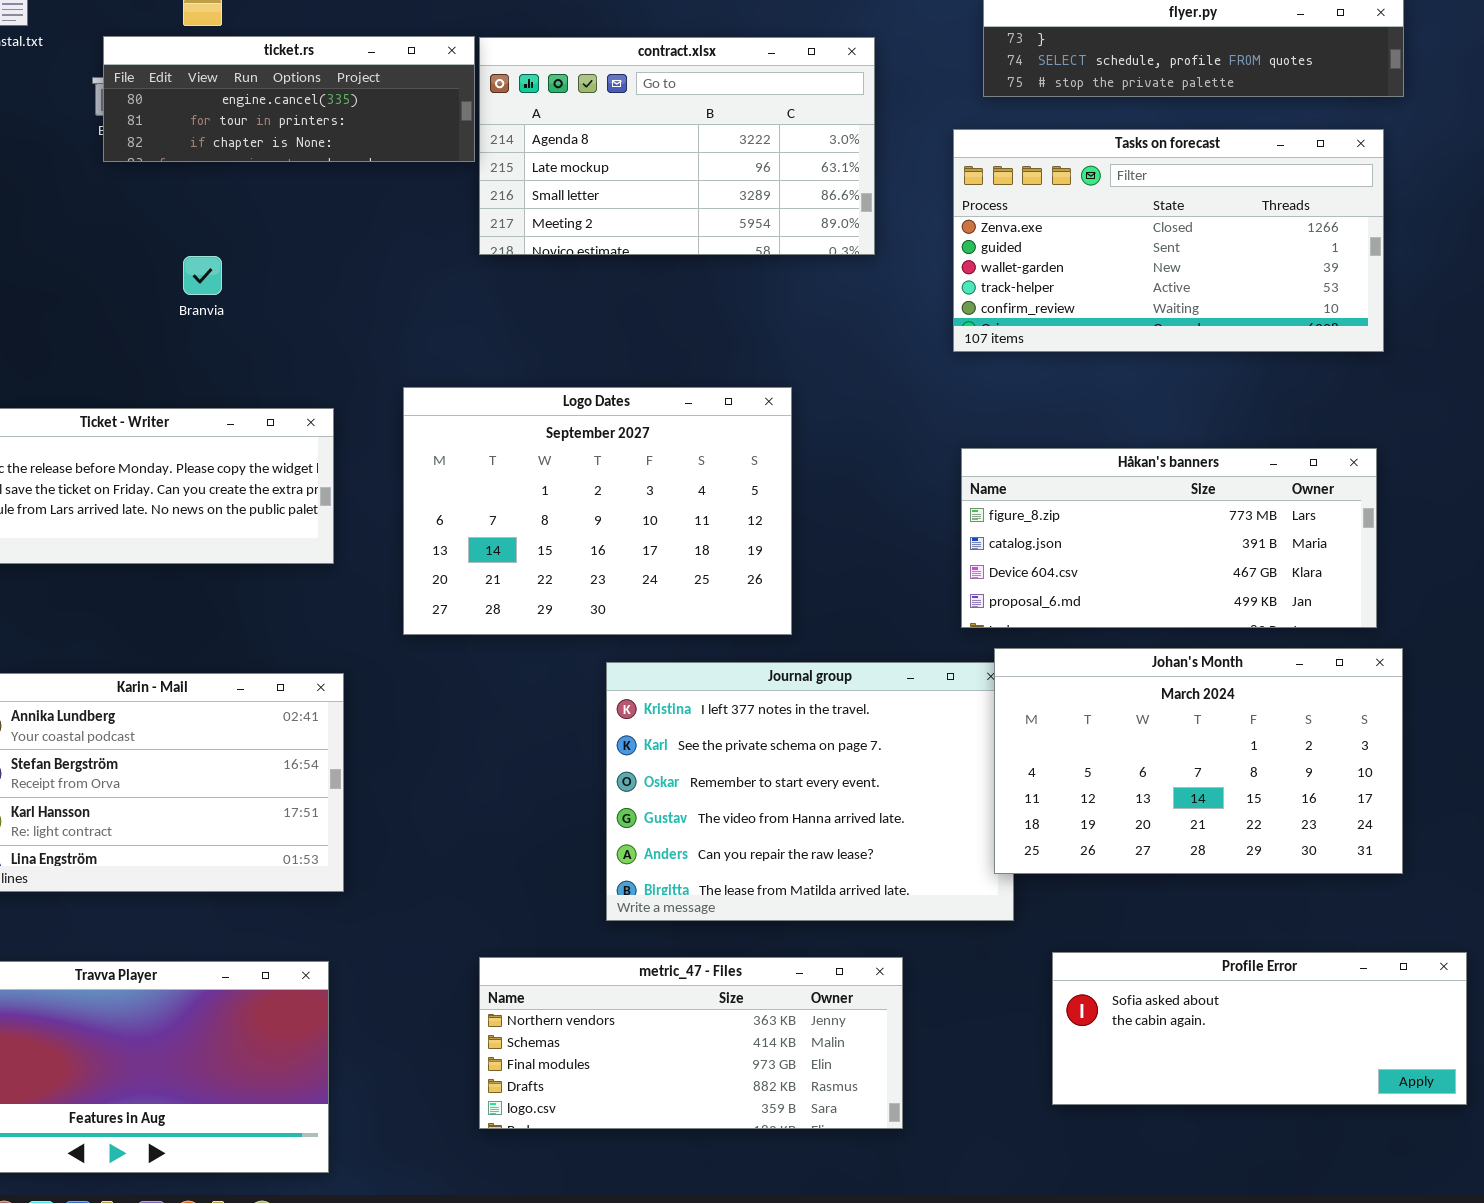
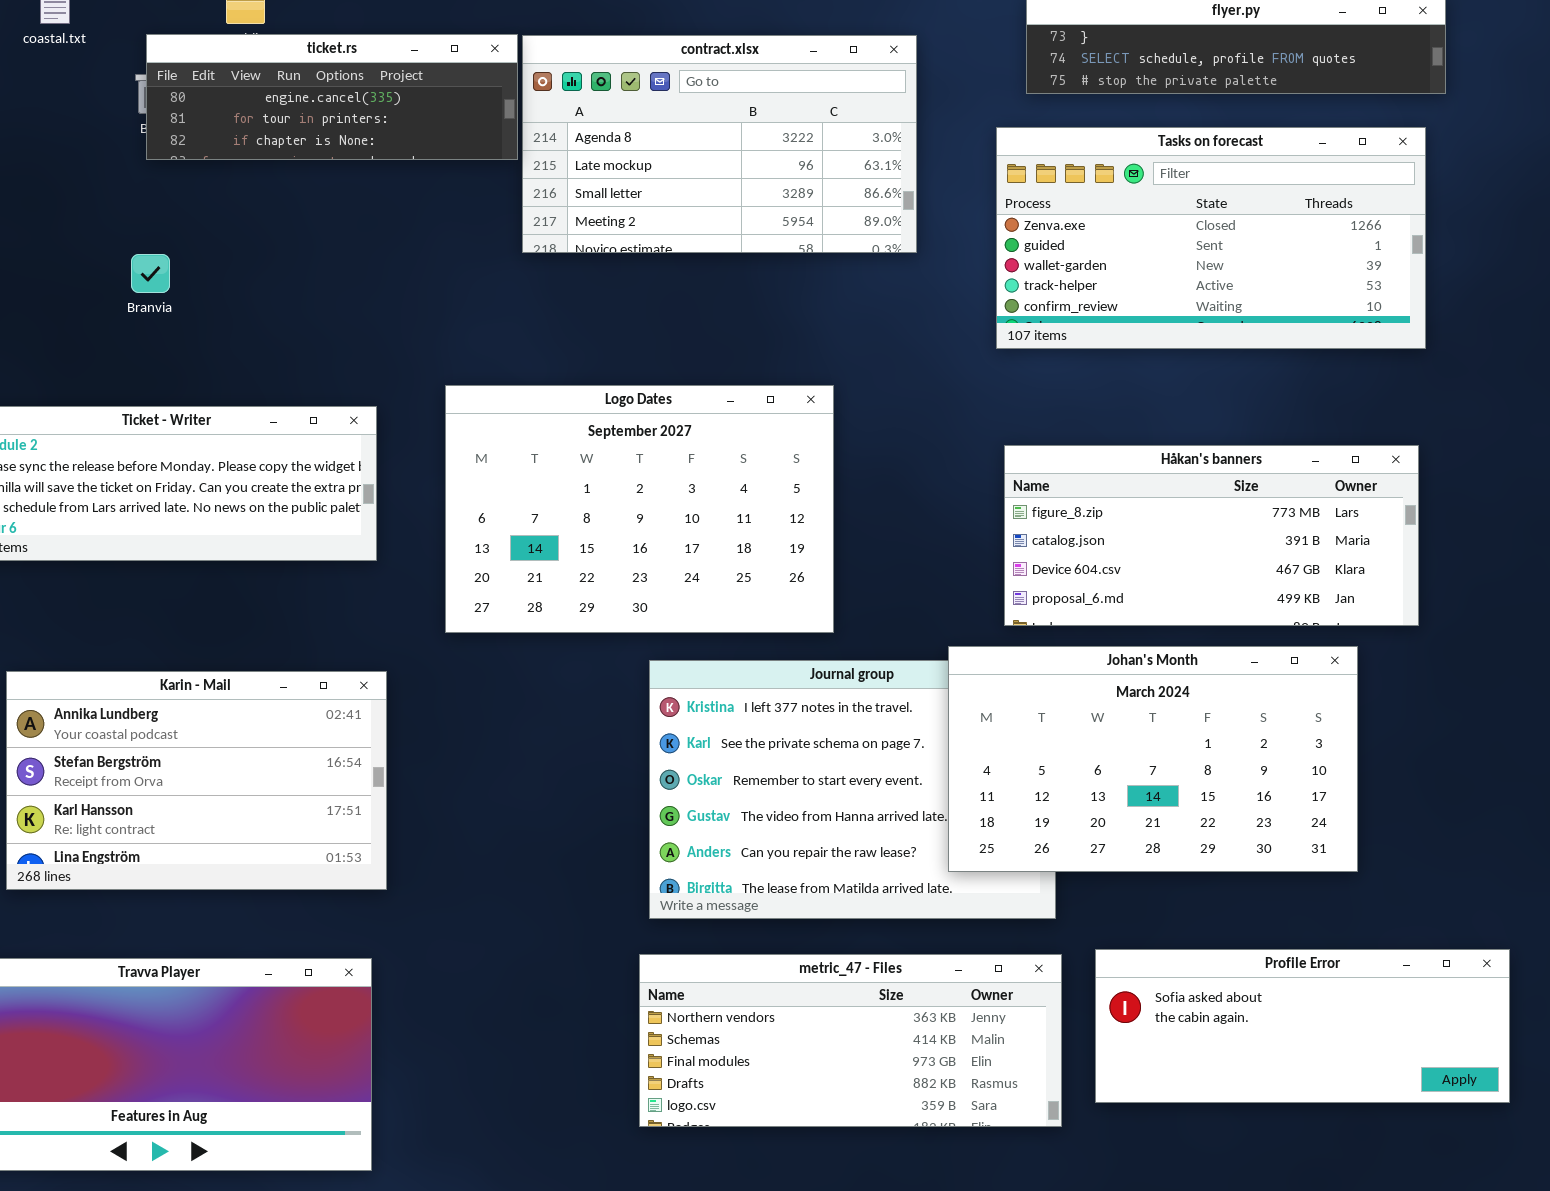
Branvia: [183,256,222,295] -> [131,254,170,293], moved
Johan's Month: [994,648,1403,874] -> [948,646,1358,872], moved
metric_47 - Files: [479,957,903,1129] -> [639,954,1062,1127], moved

